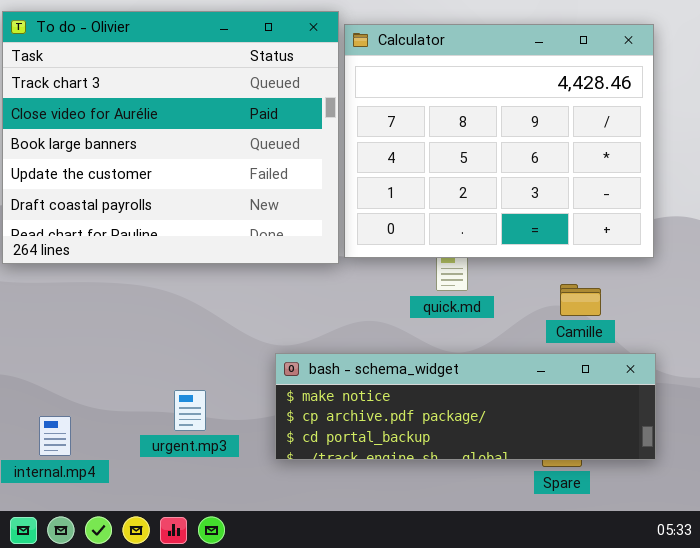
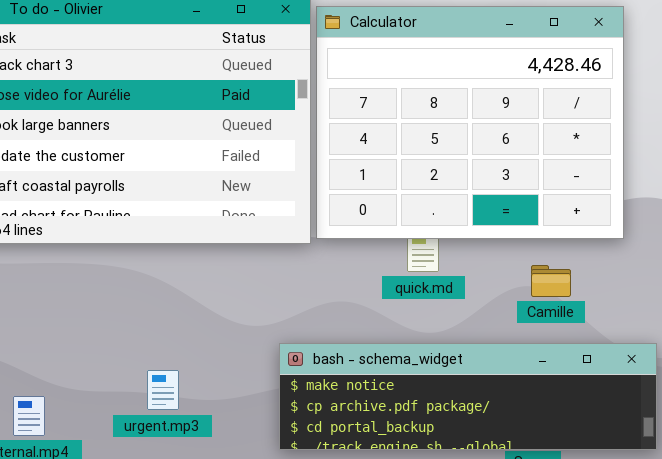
bash - schema_widget: [275,353,656,460] -> [279,343,657,450], moved

